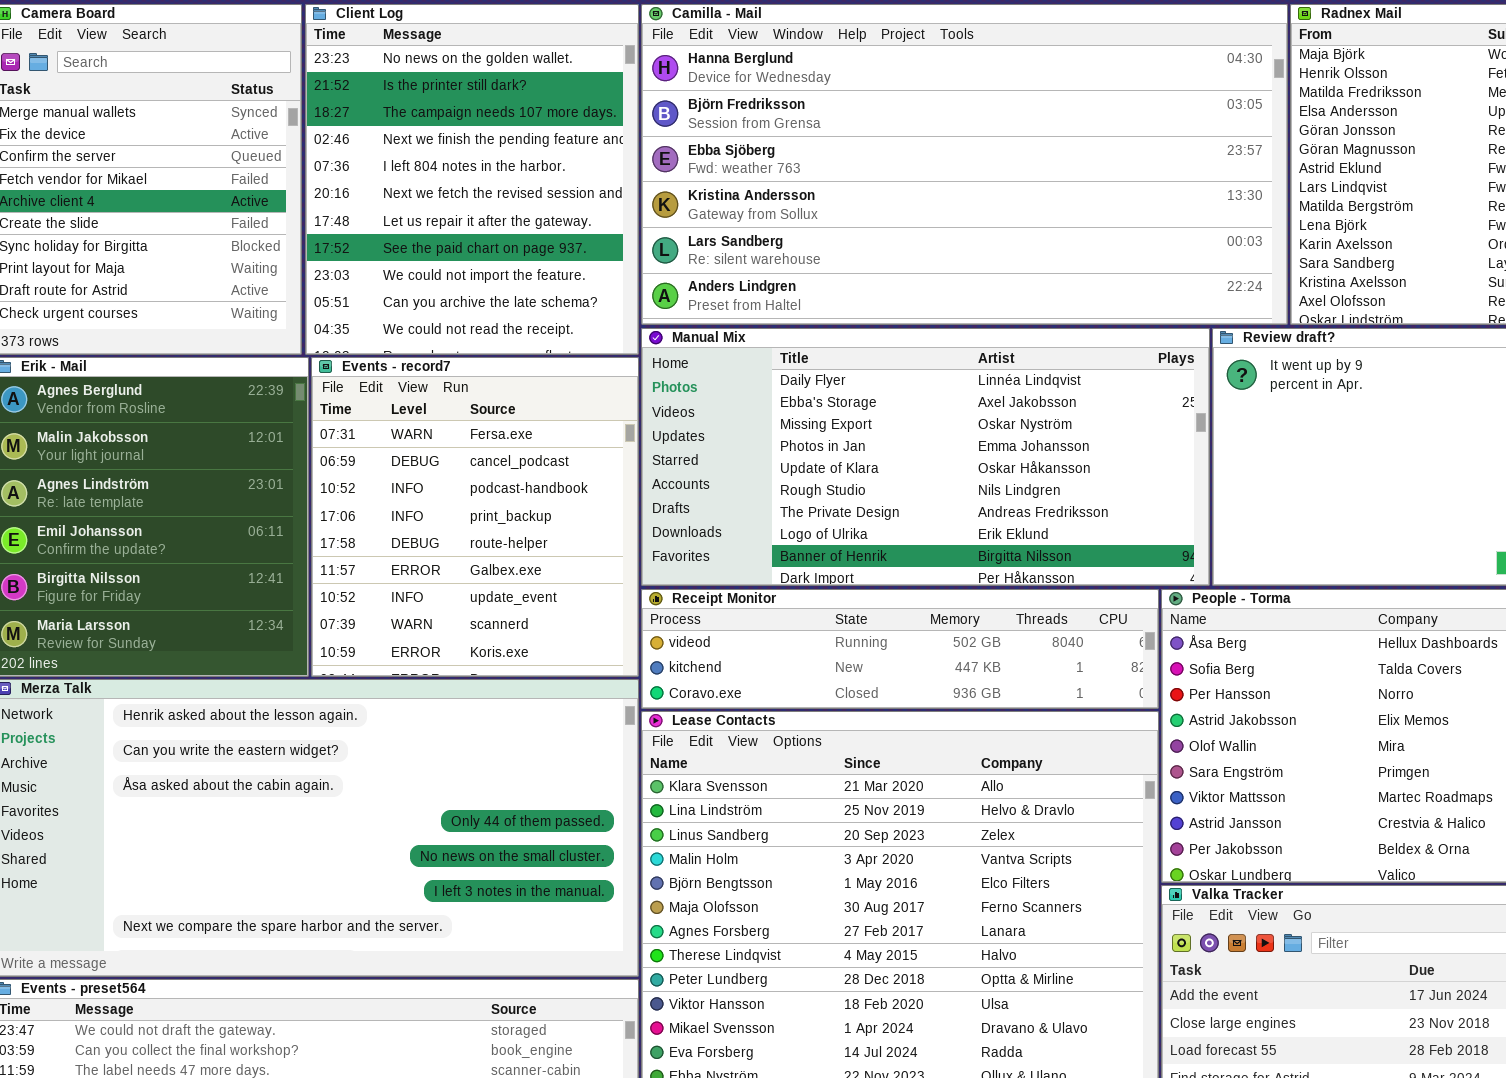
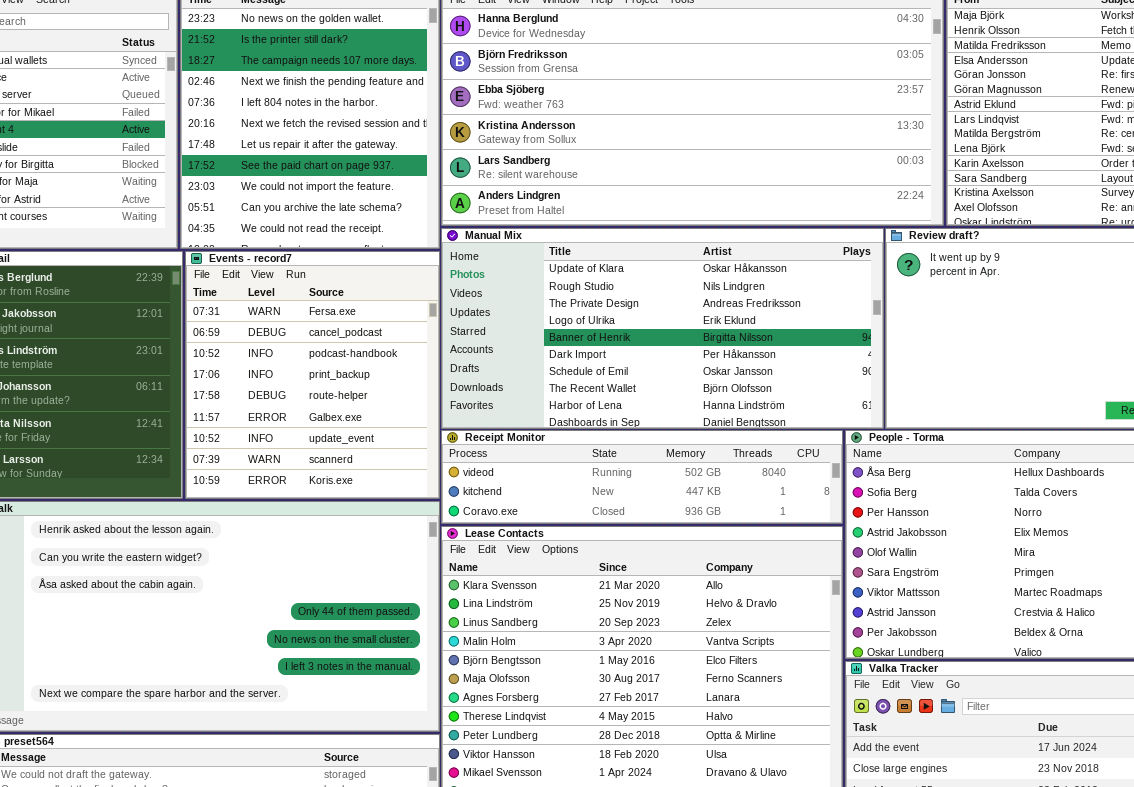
Manual Mix: [641,328,1210,586] -> [441,228,884,429], scrolled down 4 rows

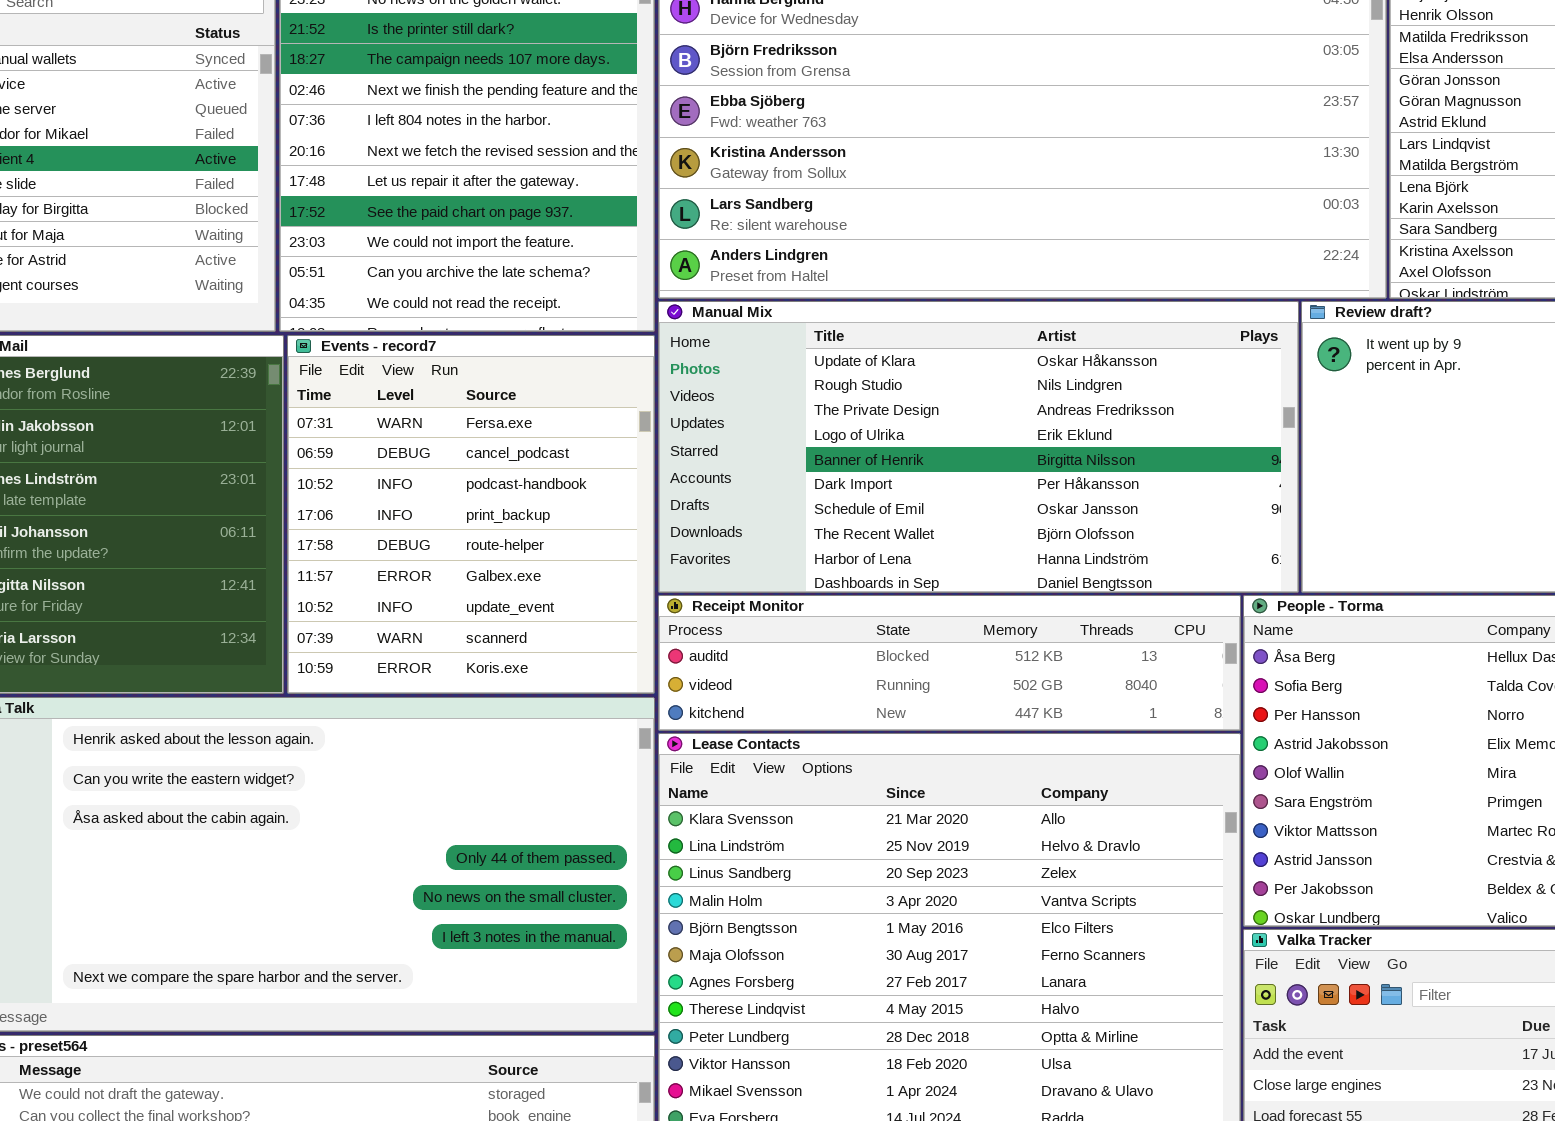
Receipt Monitor: [441,430,843,524] -> [658,595,1241,731], scrolled up 1 row

